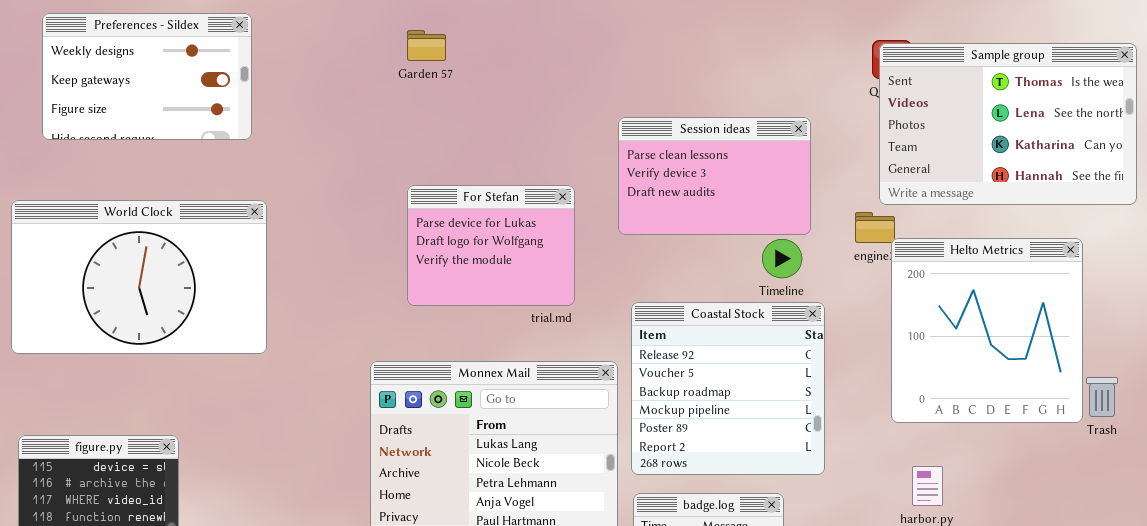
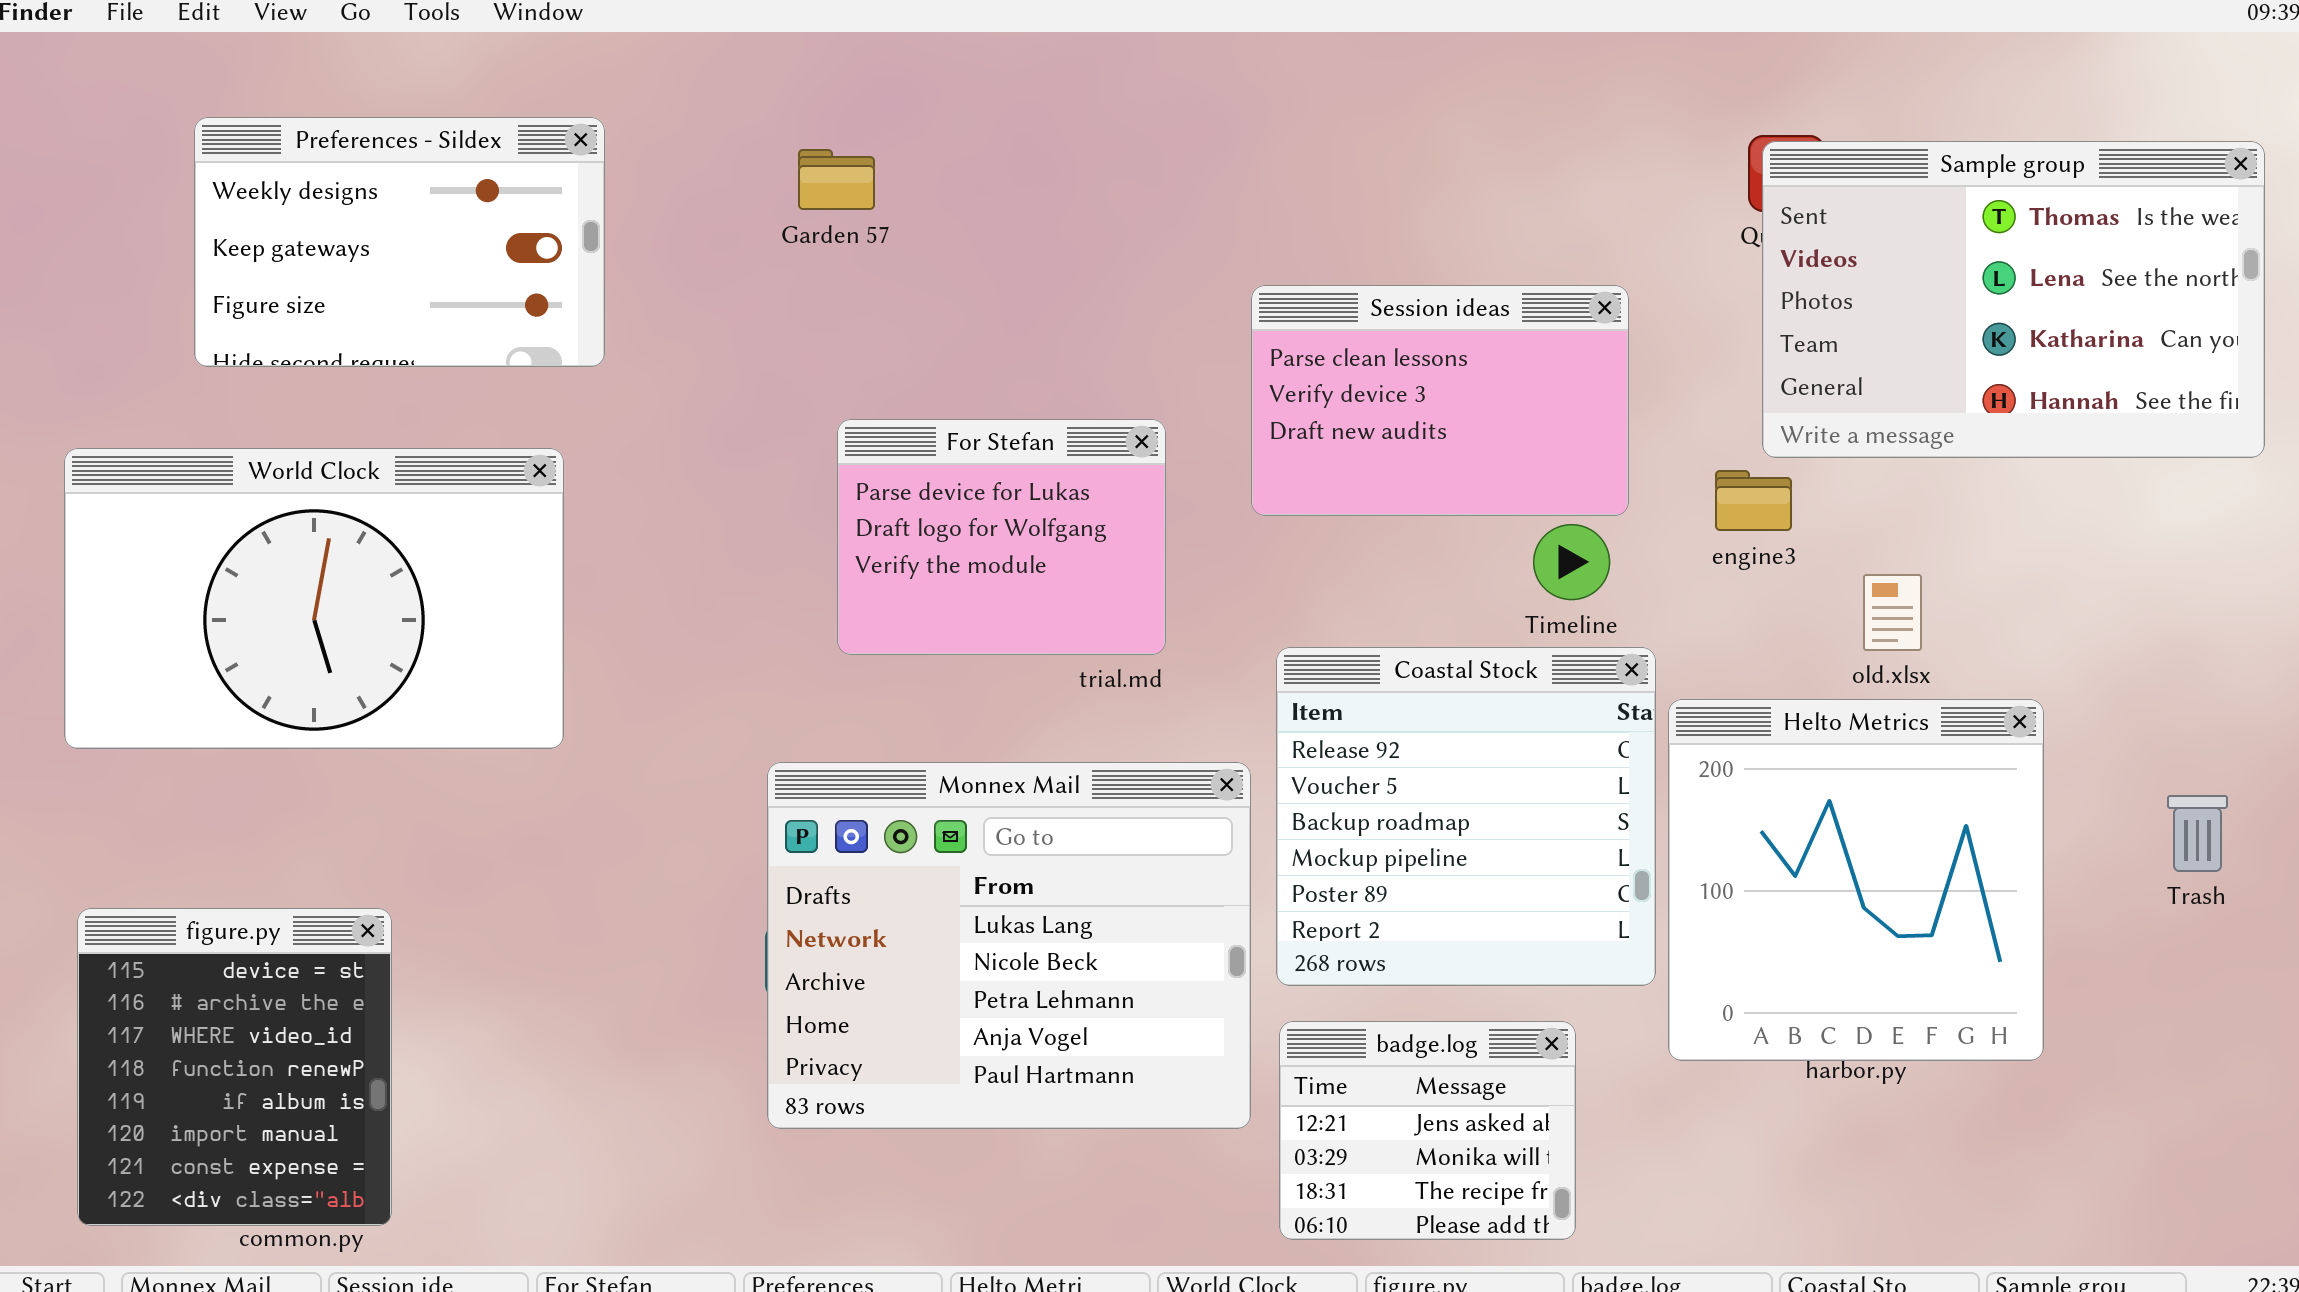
Preferences - Sildex: [42,13,252,140] -> [194,117,605,367], moved
Garden 57: [407,30,446,61] -> [798,149,875,210], moved
Helto Metrics: [891,238,1083,423] -> [1668,699,2044,1061], moved

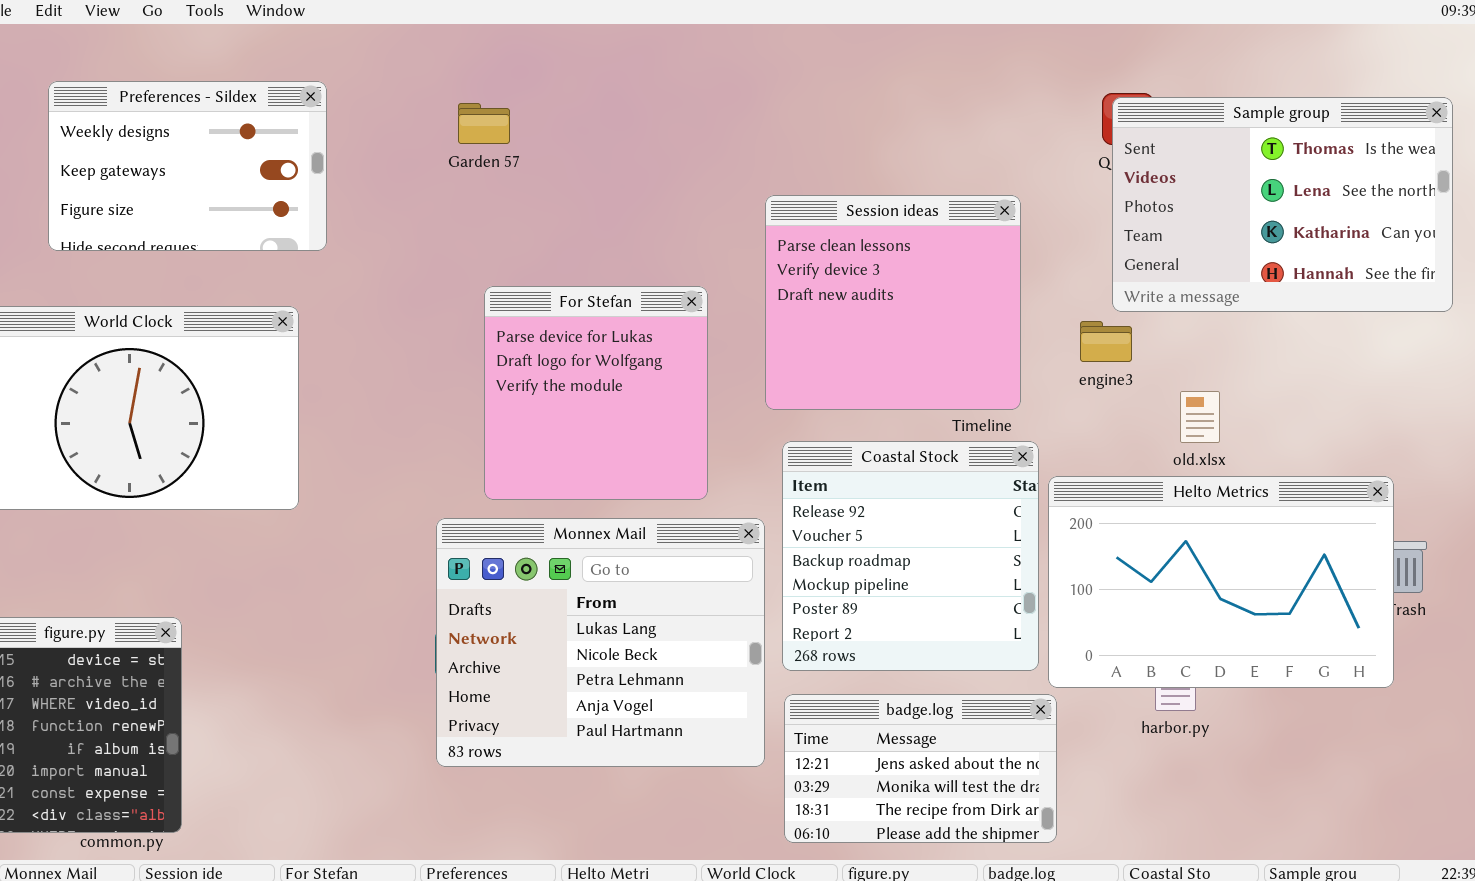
Session ideas: [1251,285,1629,516] -> [765,195,1021,410], resized
For Stefan: [837,419,1166,655] -> [484,286,708,500], resized
Helto Metrics: [1668,699,2044,1061] -> [1048,476,1394,688], resized
badge.log: [1279,1021,1576,1240] -> [784,694,1057,843], resized

